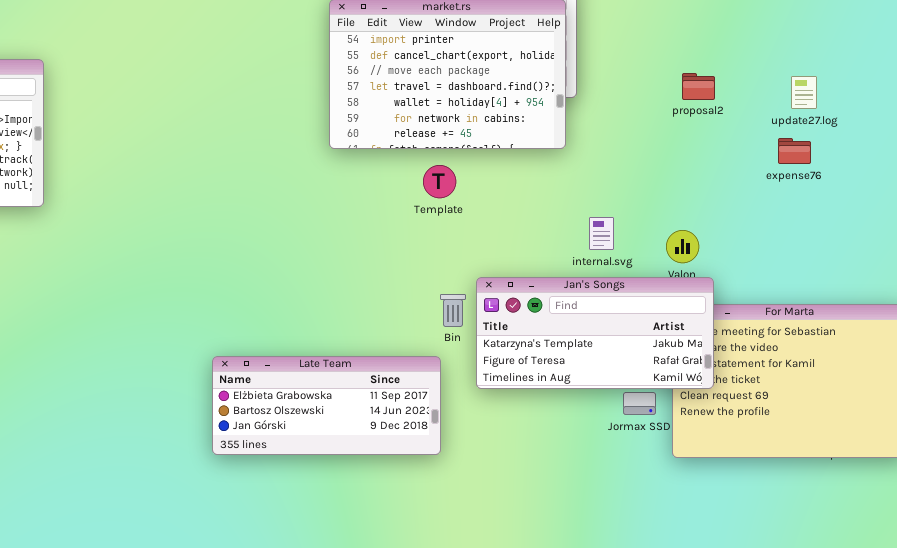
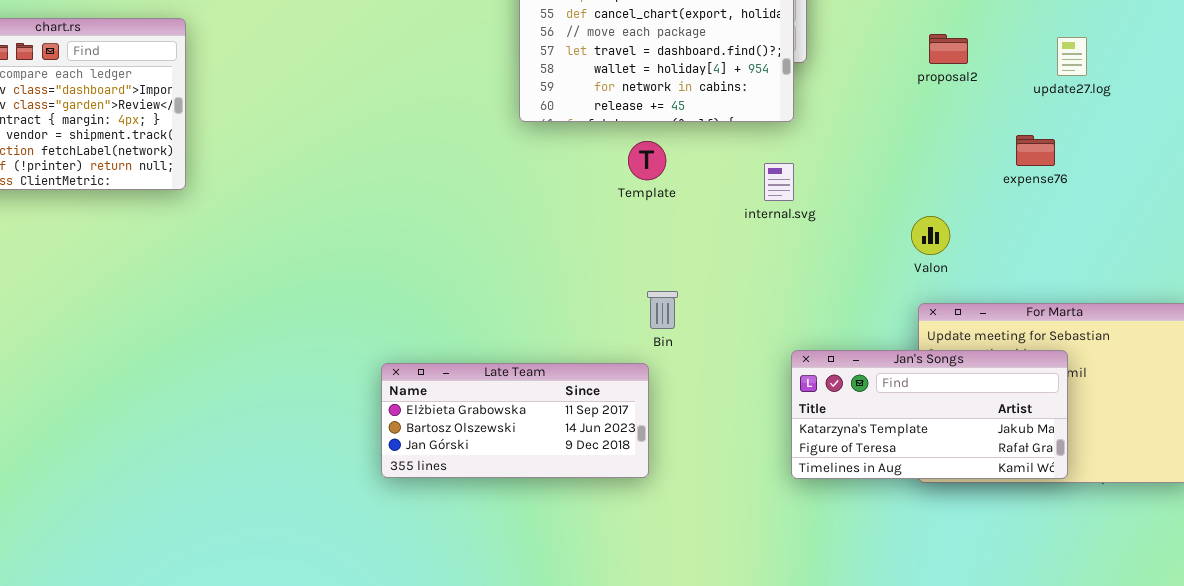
expense76: [778,138,811,164] -> [1016,135,1055,166], moved
internal.svg: [589,217,614,250] -> [764,163,794,201], moved
Jan's Songs: [476,277,714,389] -> [791,350,1068,479], moved

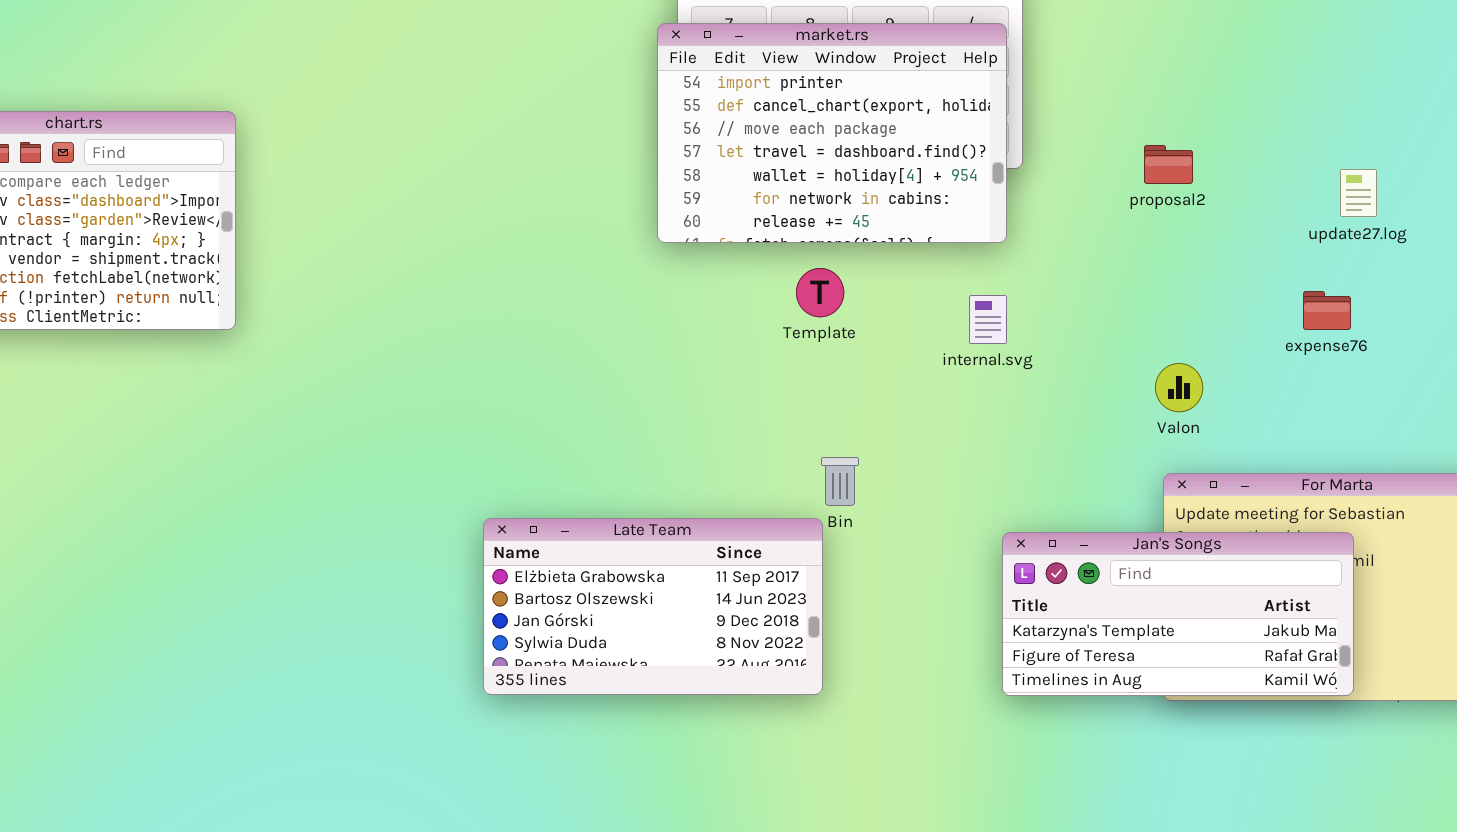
proposal2: [929,34,968,64] -> [1144,145,1193,184], moved
update27.log: [1057,37,1087,76] -> [1340,169,1377,217], moved
expense76: [1016,135,1055,166] -> [1303,291,1351,330], moved
Late Team: [381,363,649,478] -> [483,518,823,695], resized

